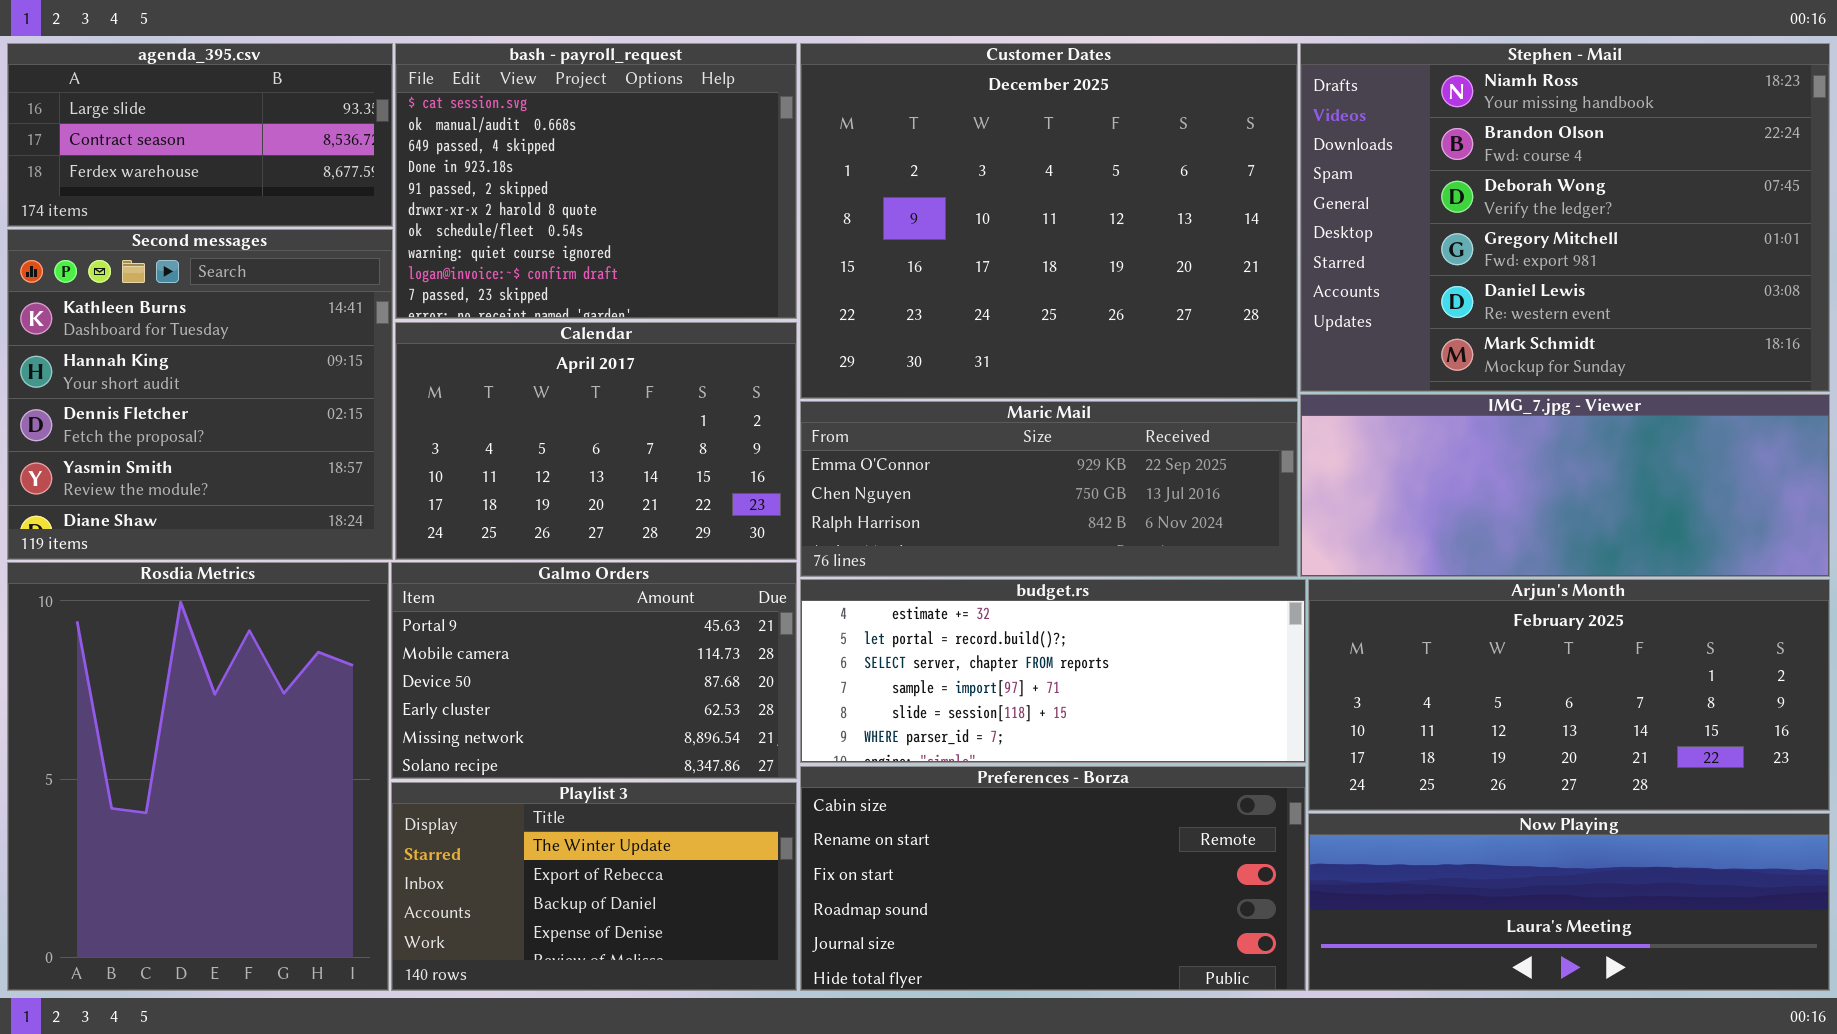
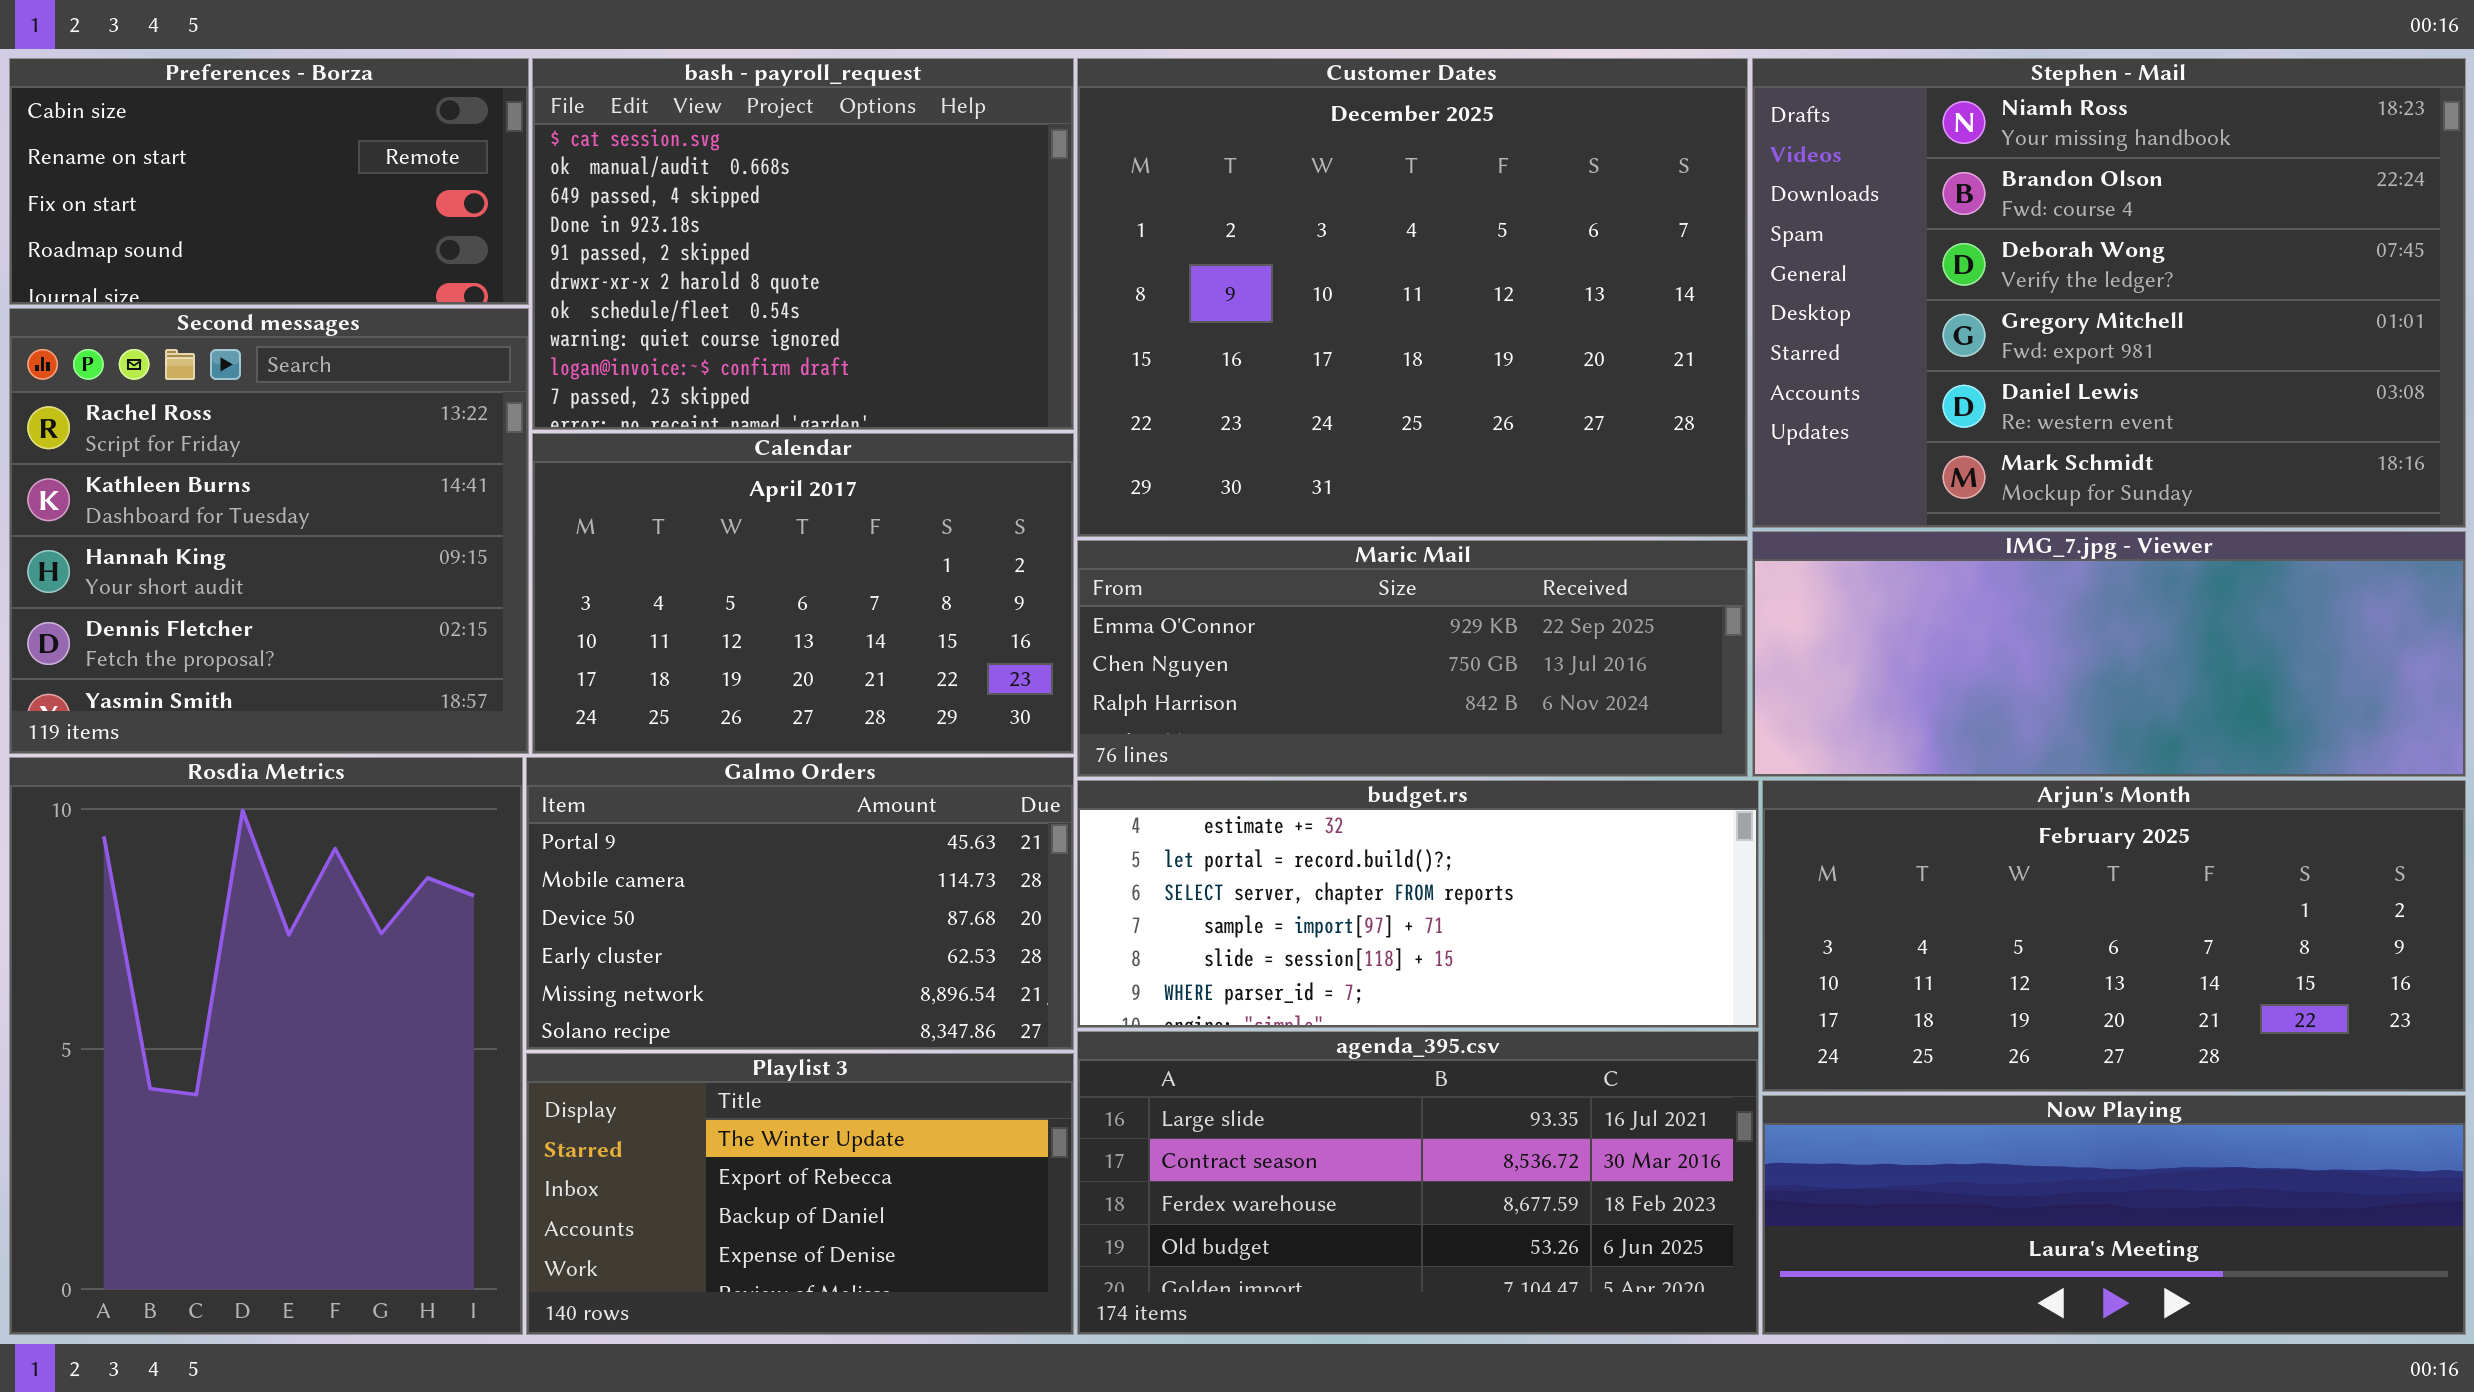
agenda_395.csv: [7,43,393,227] -> [1077,1031,1759,1335], moved, resized
Second messages: [7,229,393,560] -> [9,308,529,754], scrolled up 1 row
Preferences - Borza: [800,766,1306,991] -> [9,58,529,305], moved, resized

